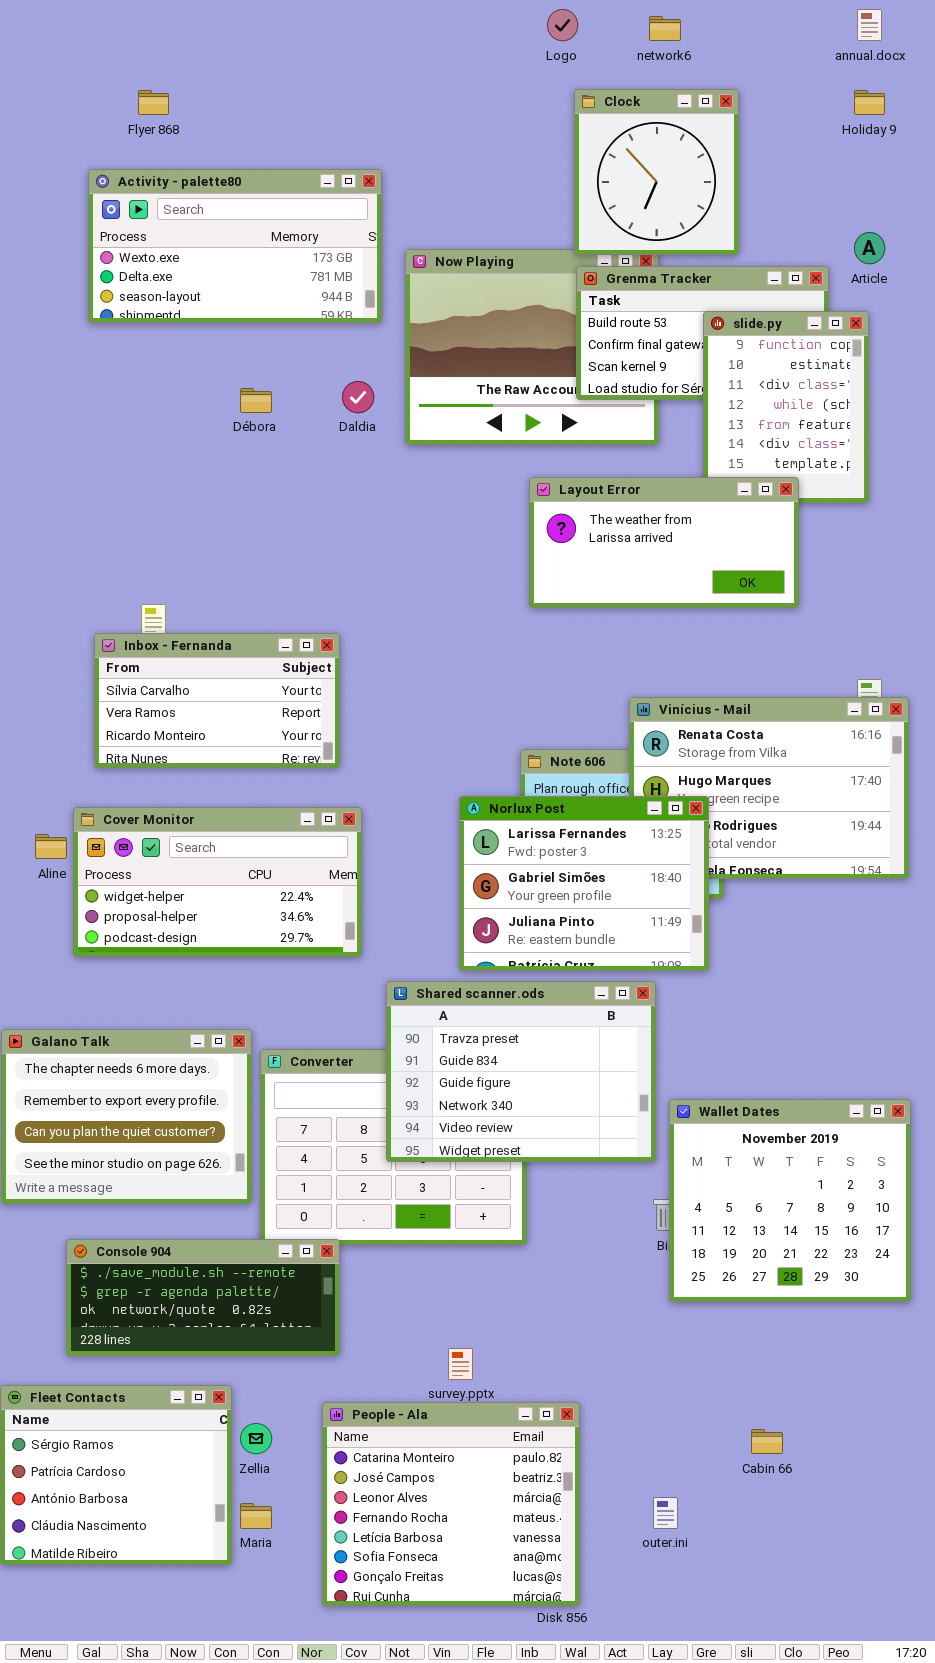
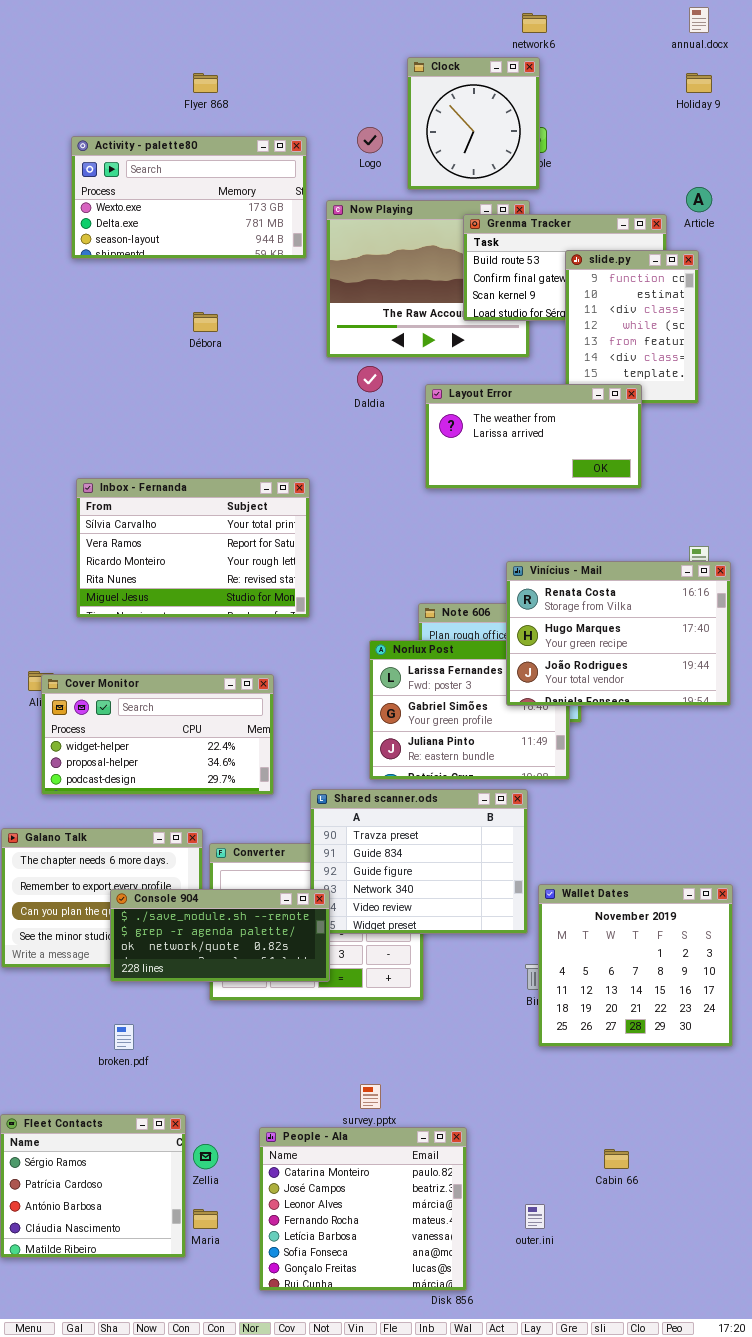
Logo: [547,9,578,41] -> [357,127,383,153], moved
Clock: [574,89,739,255] -> [407,57,540,190], moved
Flyer 868: [138,90,169,115] -> [193,73,218,93], moved
Daldia: [342,381,374,413] -> [357,366,383,392], moved
Inbox - Fernanda: [94,633,340,768] -> [76,478,310,618], resized
Vinícius - Mail: [629,697,909,879] -> [506,561,731,706], raised
Cover Monitor: [73,807,362,957] -> [41,674,274,795], moved
Console 904: [66,1239,340,1356] -> [110,889,330,982], moved

